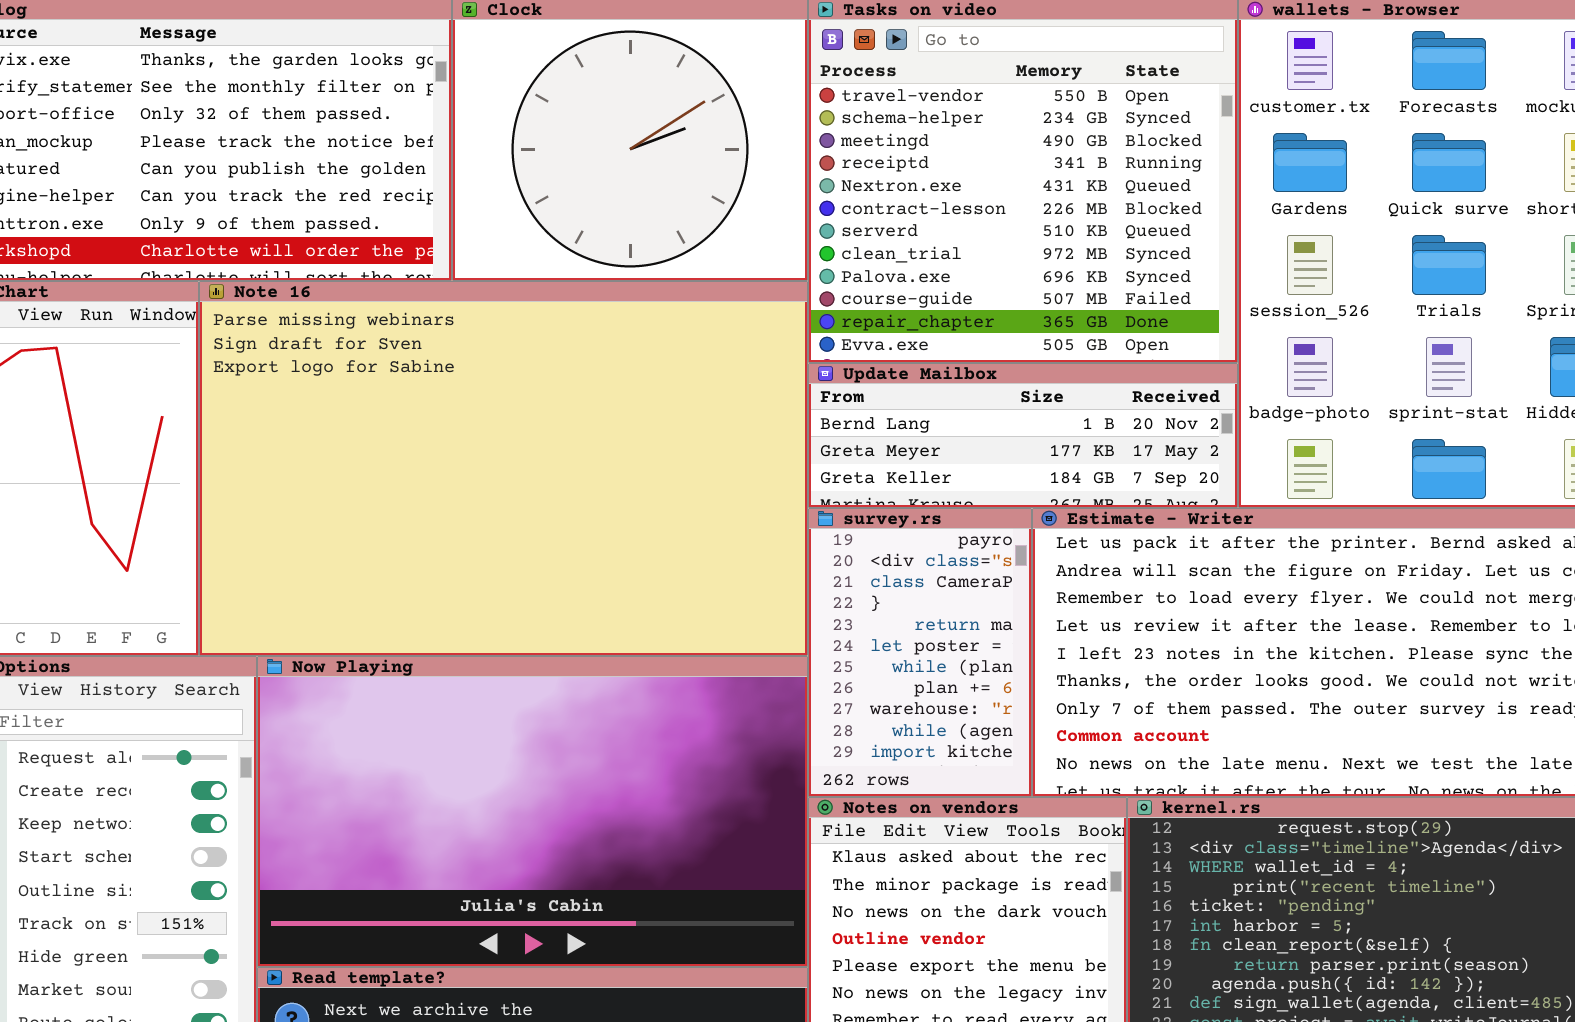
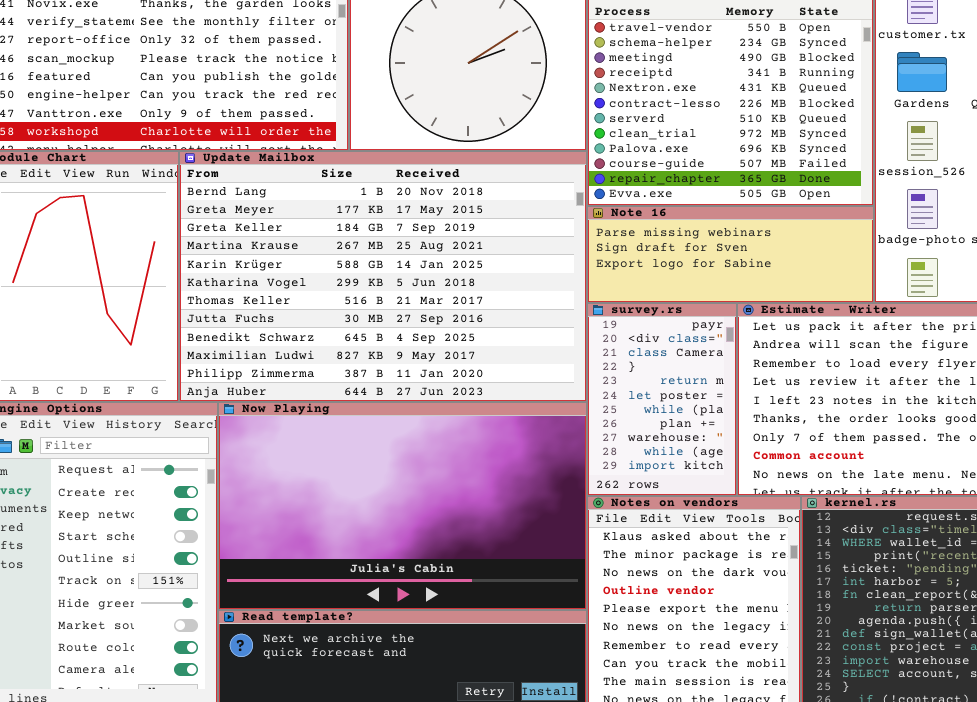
Note 16: [199,281,808,656] -> [587,206,874,303], moved, resized
Update Mailbox: [808,363,1238,508] -> [179,151,587,402], moved, resized

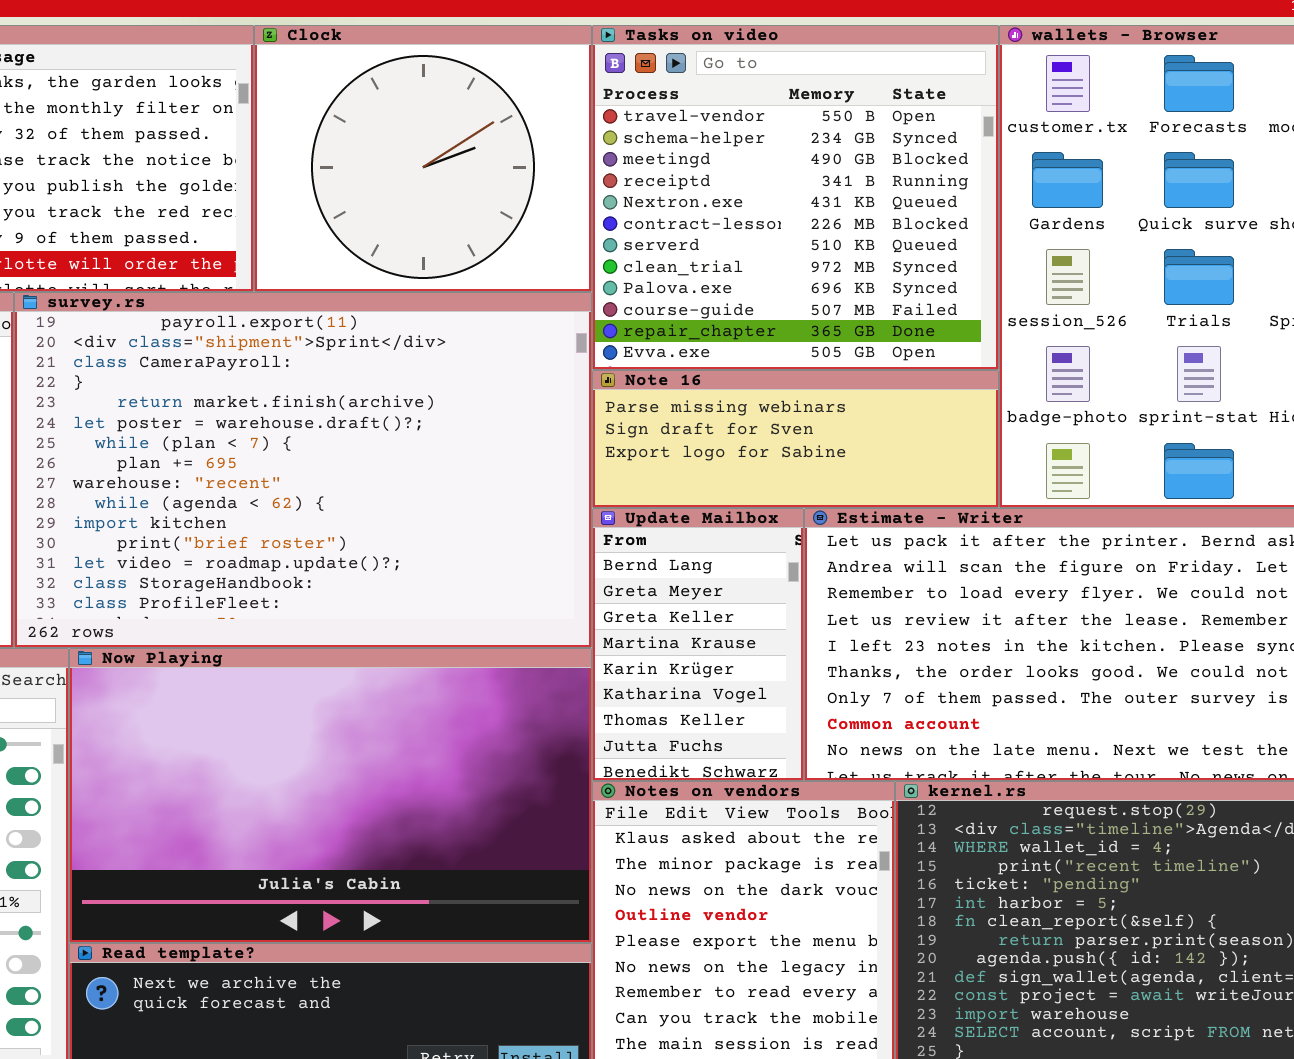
Update Mailbox: [179,151,587,402] -> [592,508,804,781], moved, resized
survey.rs: [587,303,737,496] -> [14,292,592,648], moved, resized

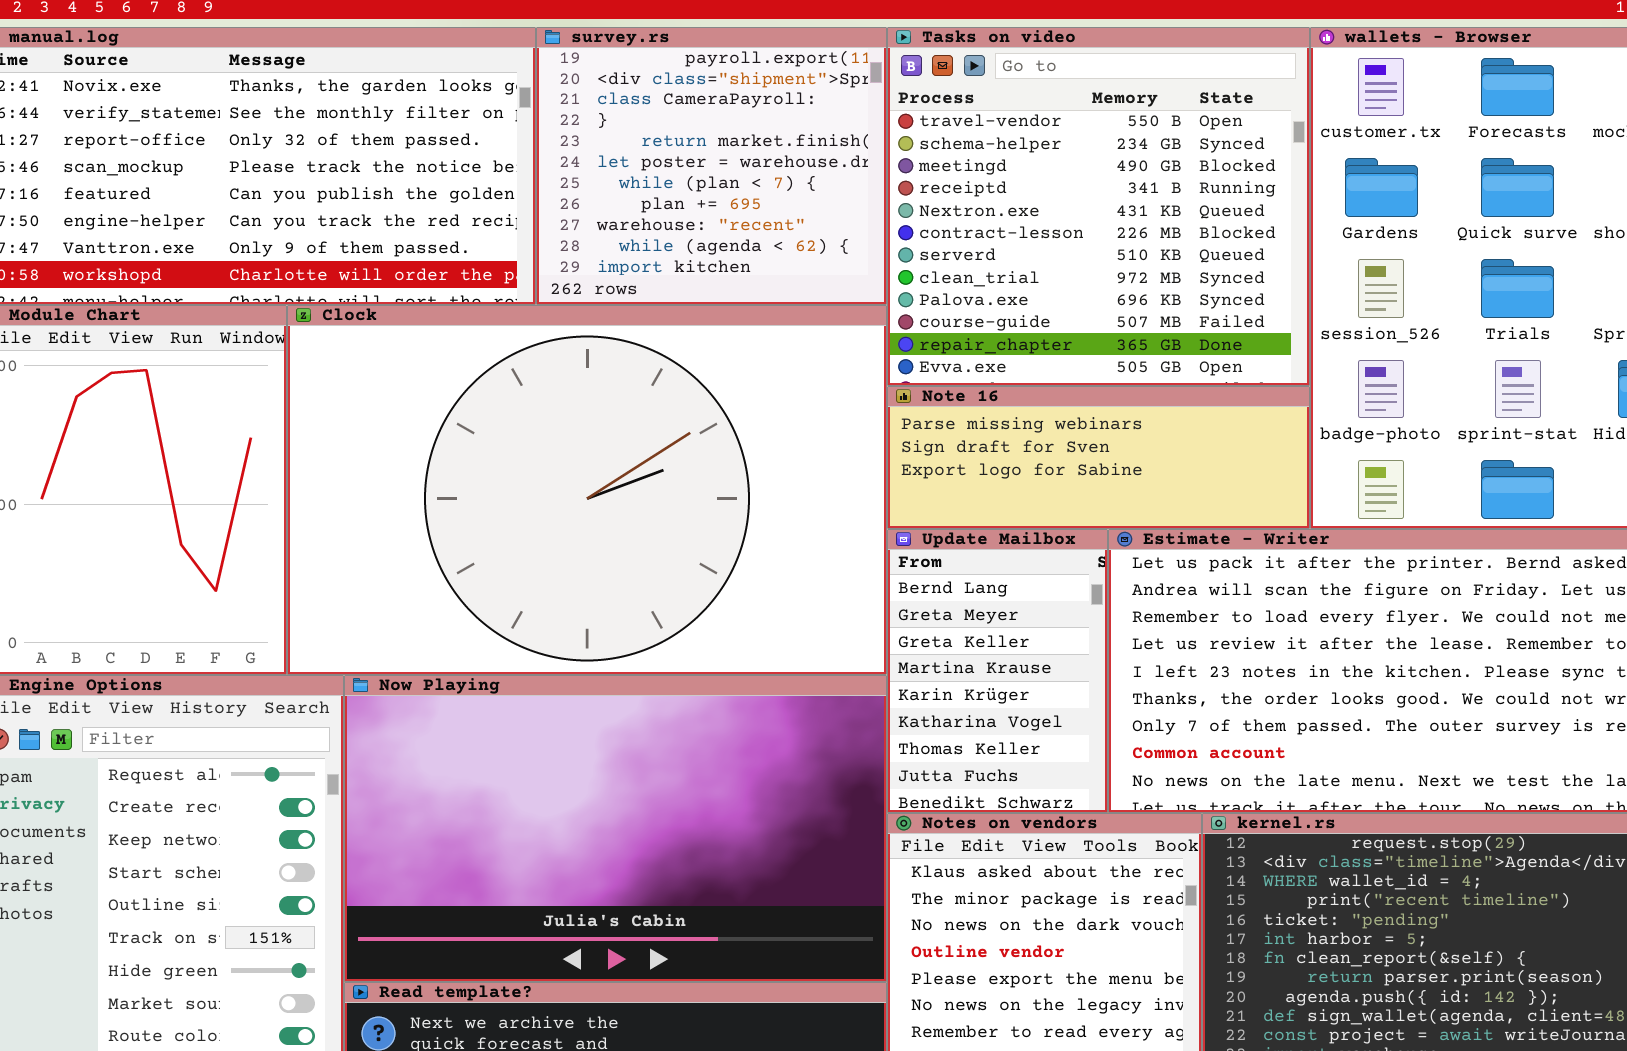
Clock: [254,25,592,292] -> [287,305,887,675], moved, resized
survey.rs: [14,292,592,648] -> [536,27,887,305], moved, resized

